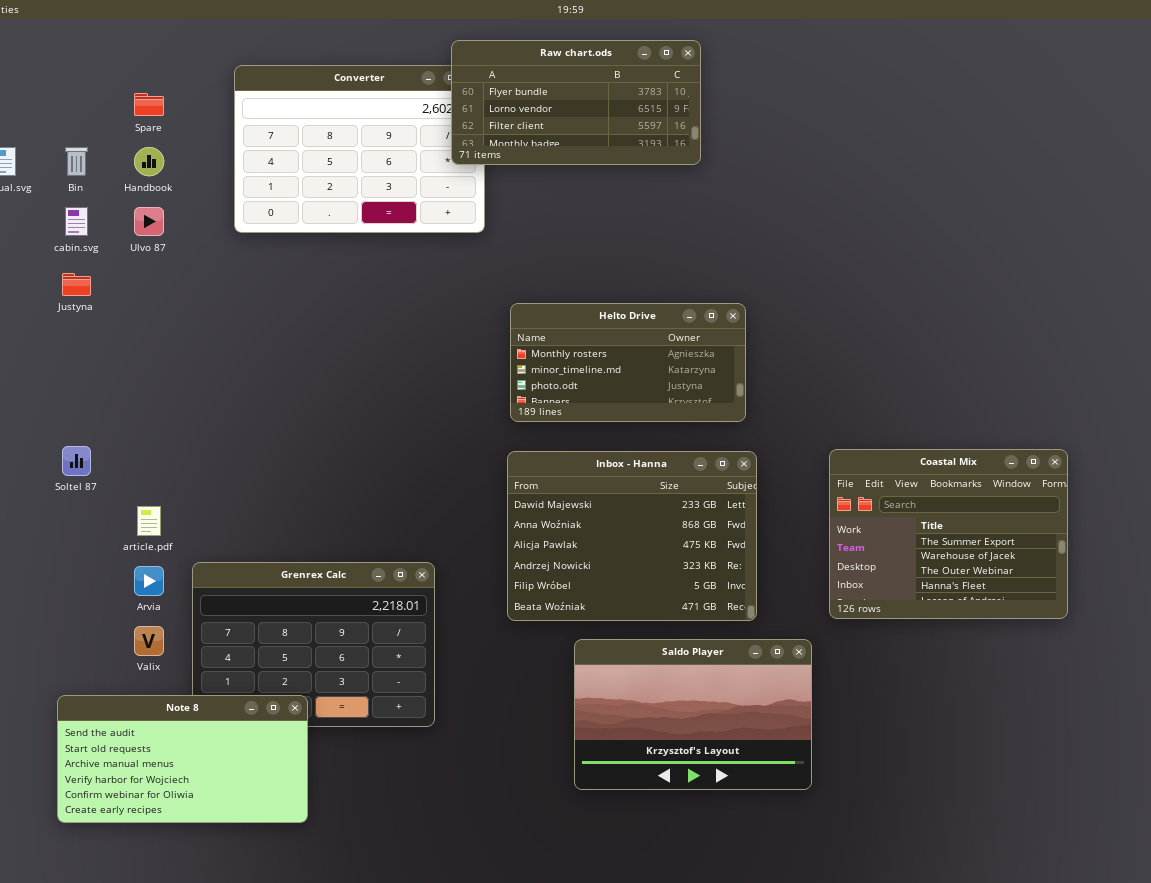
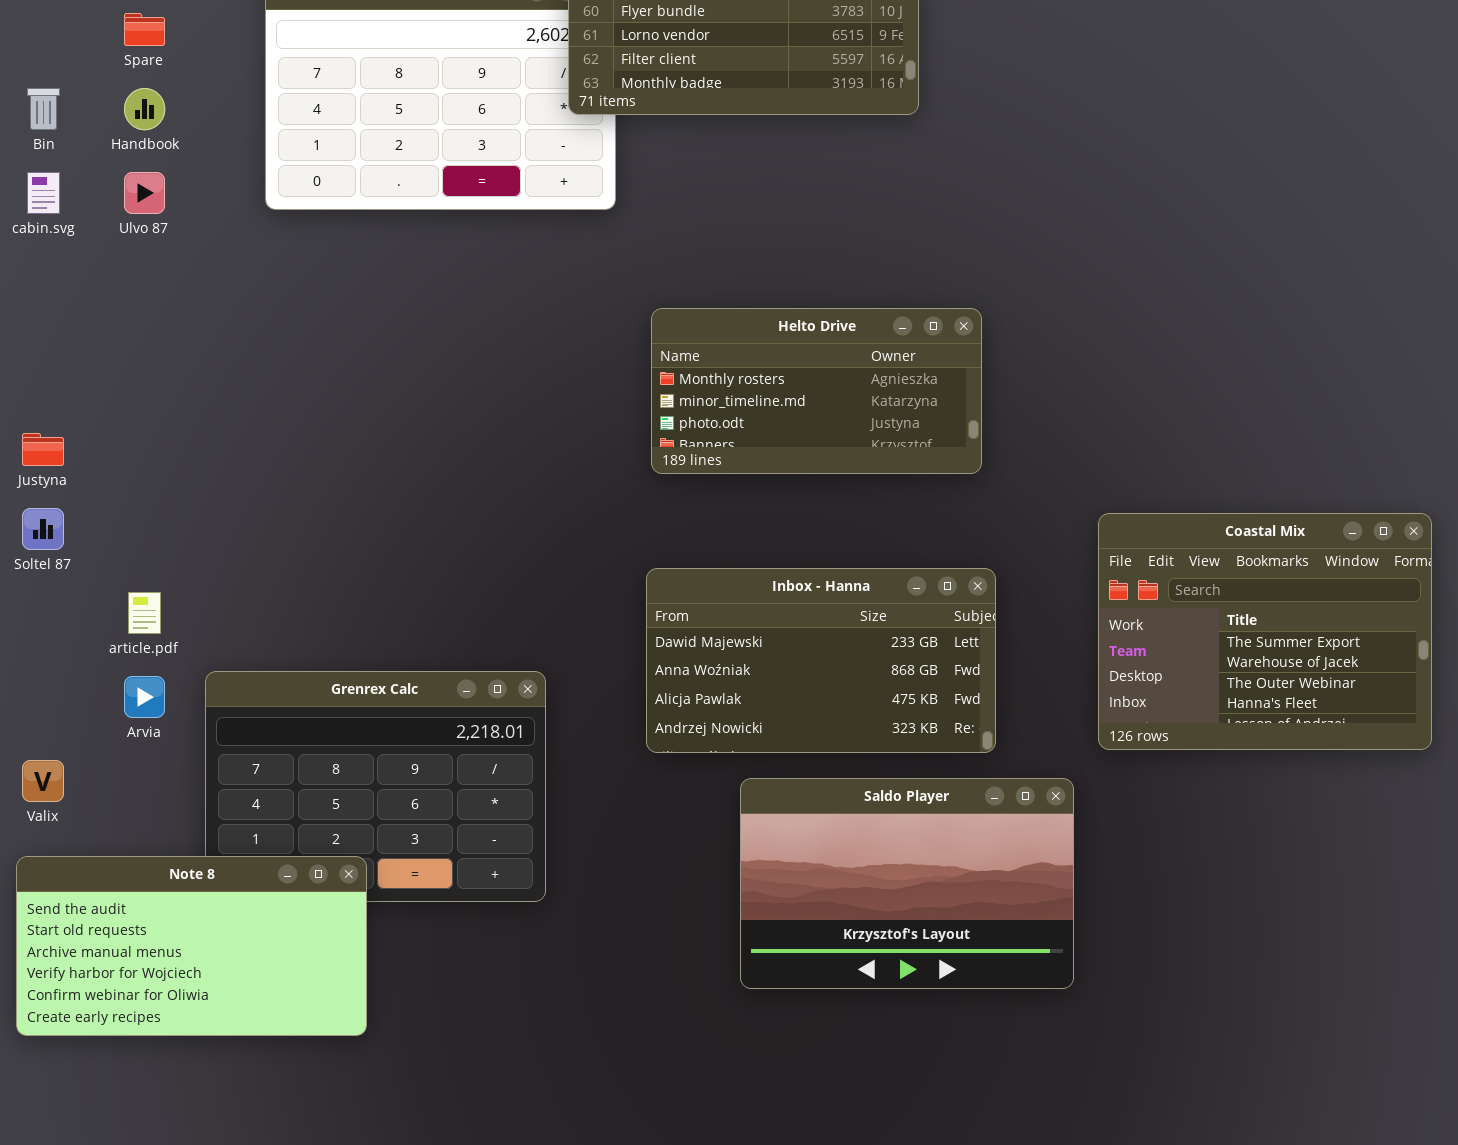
Justyna: [62,273,91,296] -> [22,433,64,466], moved
Inbox - Hanna: [507,451,757,621] -> [646,568,996,753], resized
Valix: [134,626,164,656] -> [22,760,64,802], moved

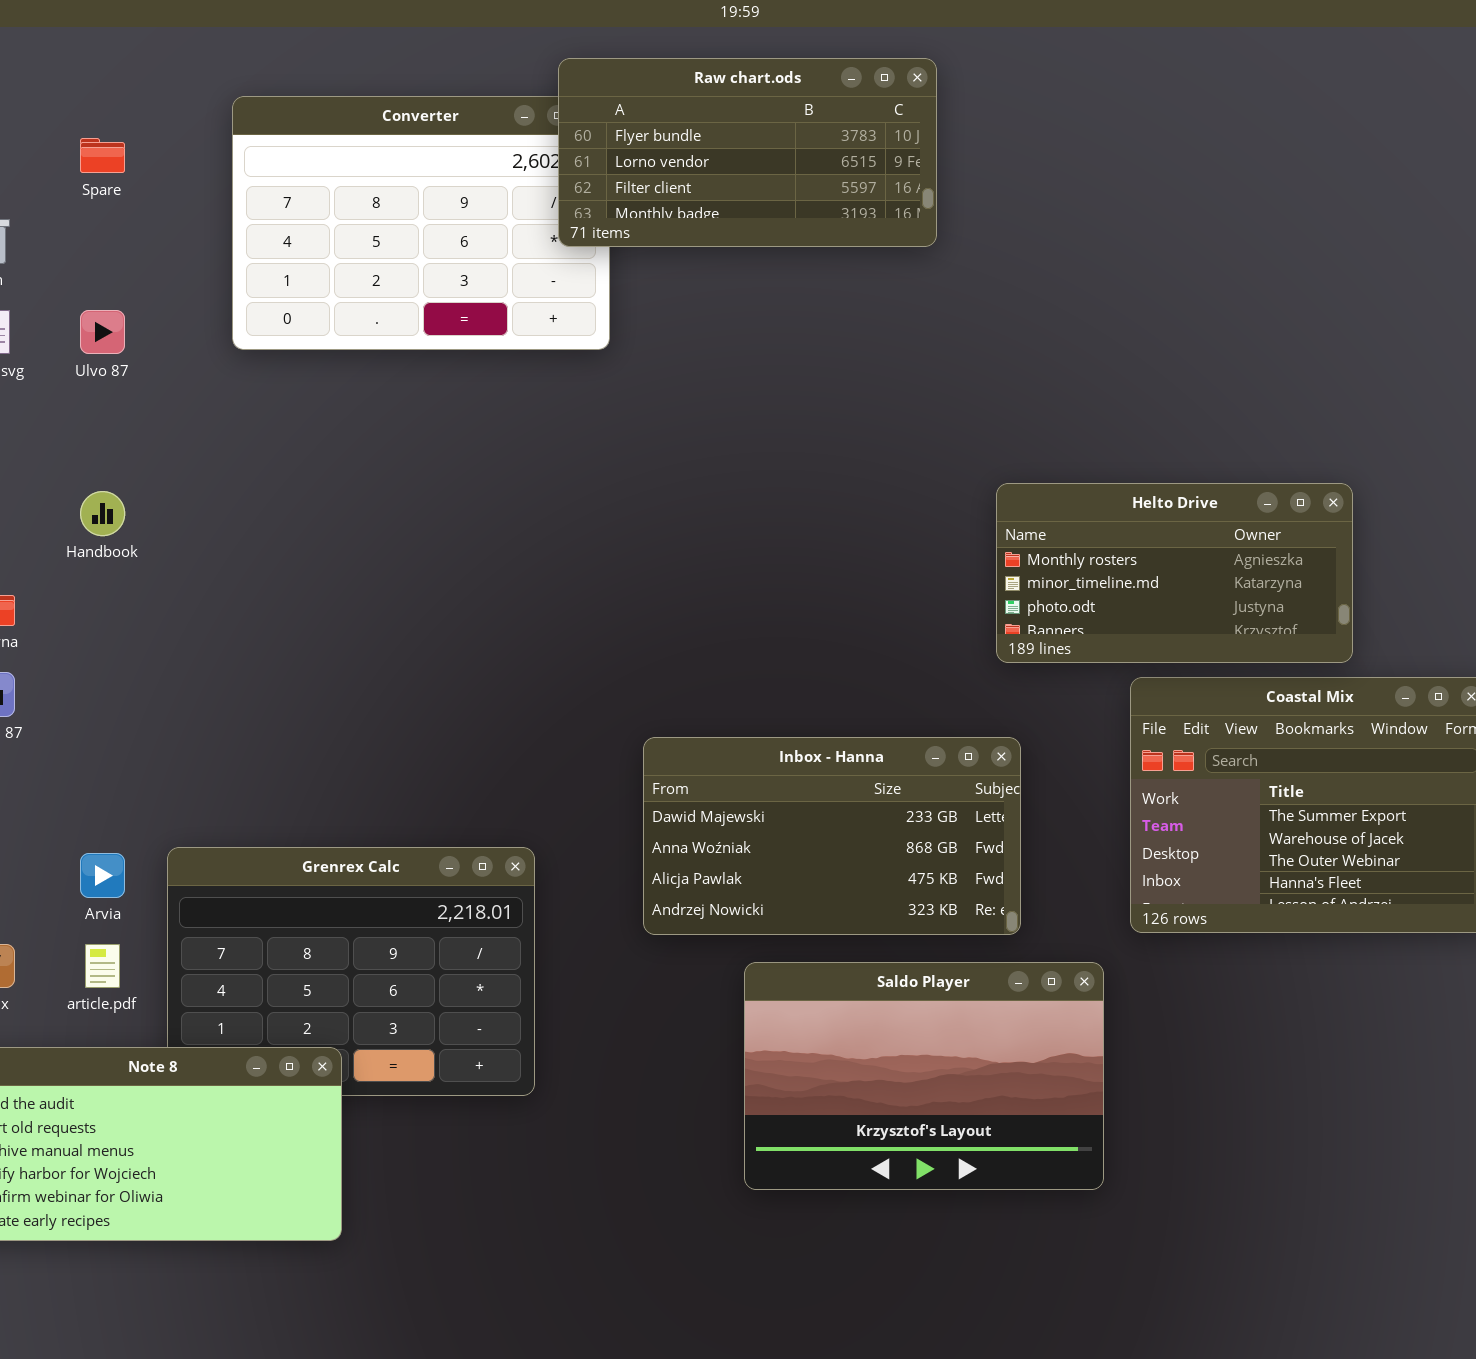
Handbook: [124,88,165,130] -> [80,491,125,536], moved
Helto Drive: [651,308,982,474] -> [996,483,1353,663], moved
article.pdf: [128,592,161,634] -> [85,944,120,988], moved

